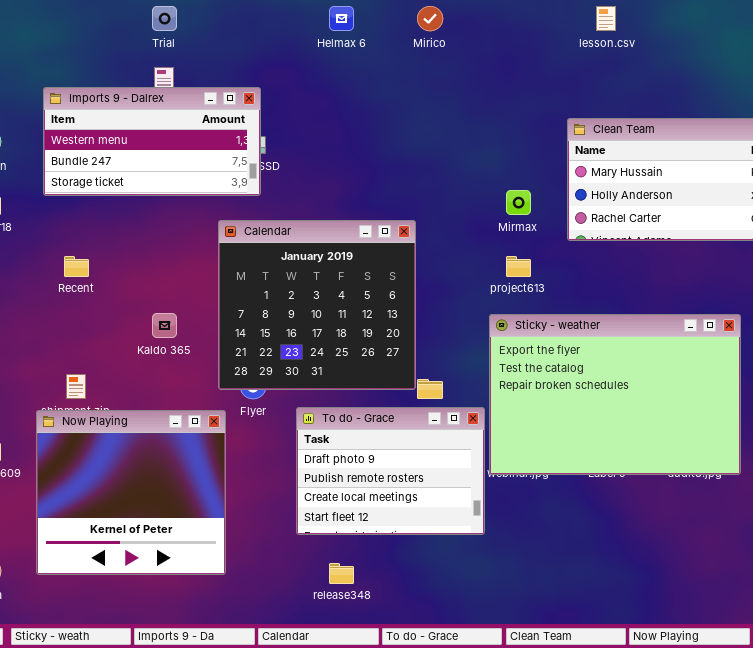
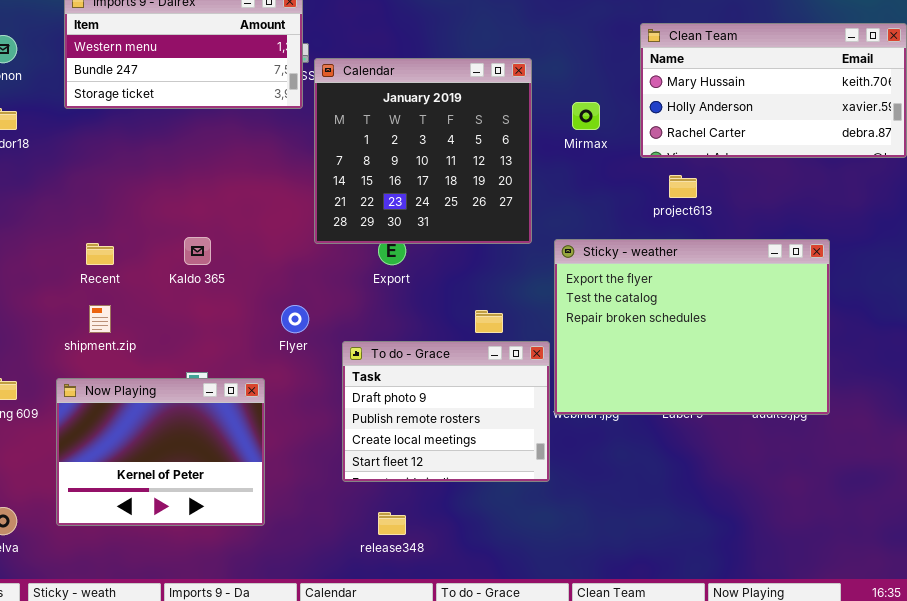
Calendar: [218,220,416,390] -> [314,58,532,244], moved
Recent: [64,256,89,277] -> [86,243,114,265], moved
project613: [506,256,531,277] -> [669,175,697,198], moved
Now Playing: [36,410,226,575] -> [56,378,265,526], resized

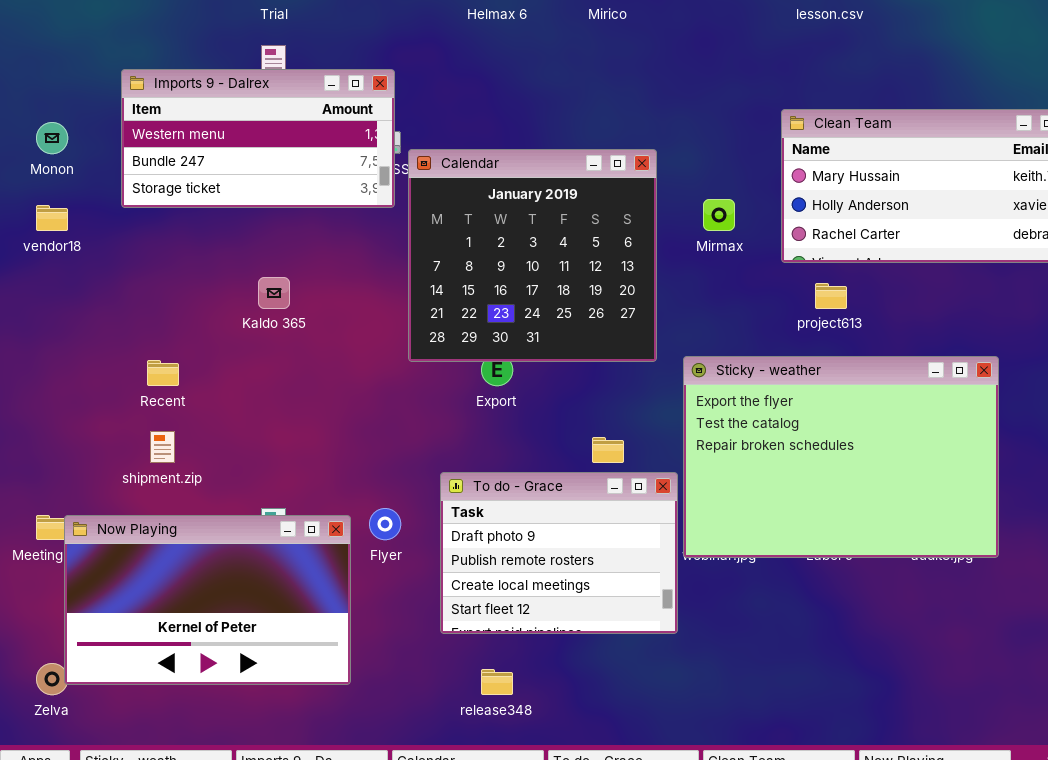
Kaldo 365: [184,237,211,265] -> [258,277,290,309], moved
Flyer: [281,305,309,333] -> [369,508,401,540], moved
Now Playing: [56,378,265,526] -> [64,515,351,685], resized

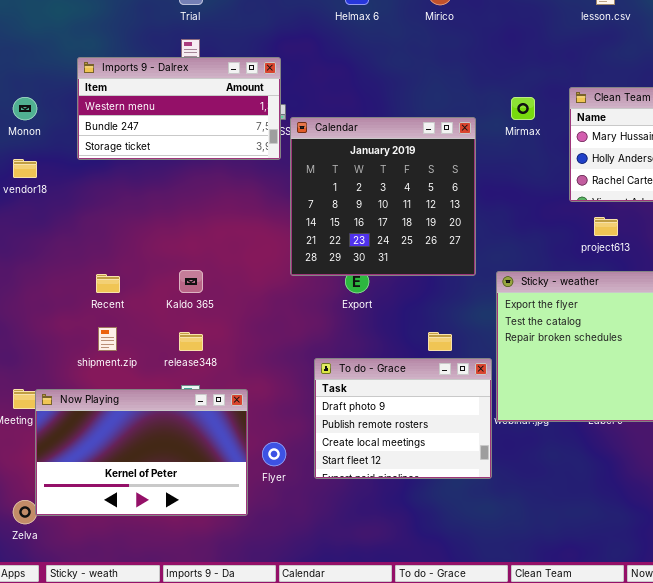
Mirmax: [703,199,735,231] -> [511,97,535,120], moved
Kaldo 365: [258,277,290,309] -> [179,270,203,293], moved
Flyer: [369,508,401,540] -> [262,442,286,466], moved
release348: [481,669,513,695] -> [179,332,203,351], moved

